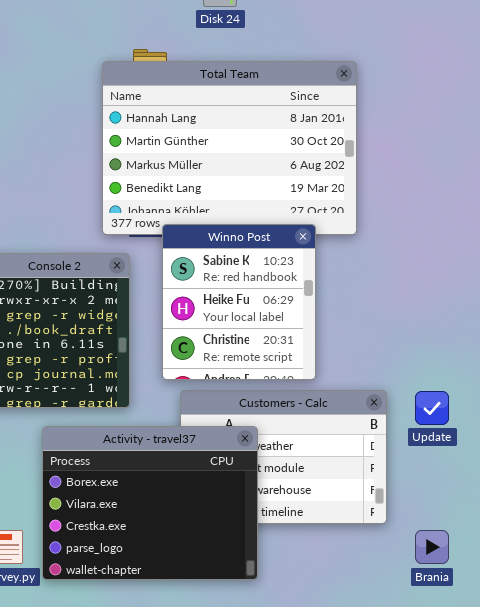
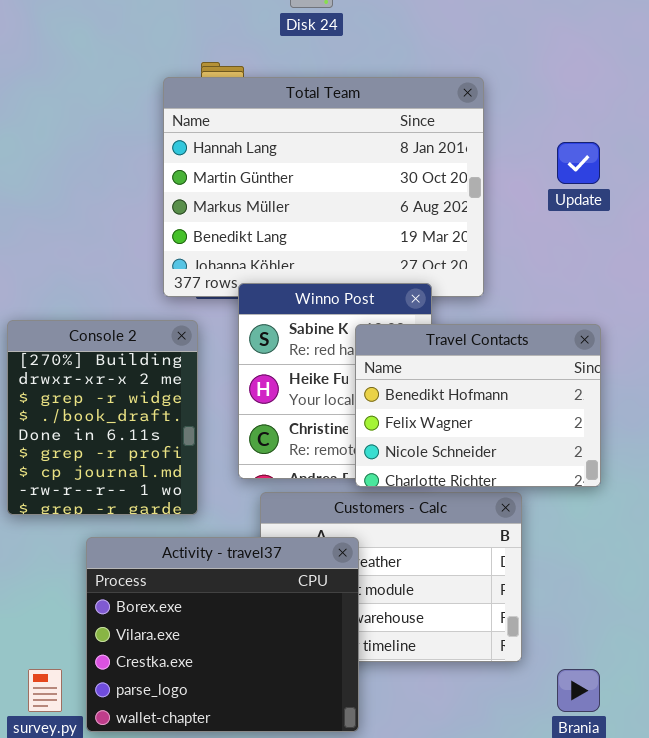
Travel Contacts: none -> [355,324,601,487], opened
Update: [415,391,449,425] -> [557,142,600,184], moved

